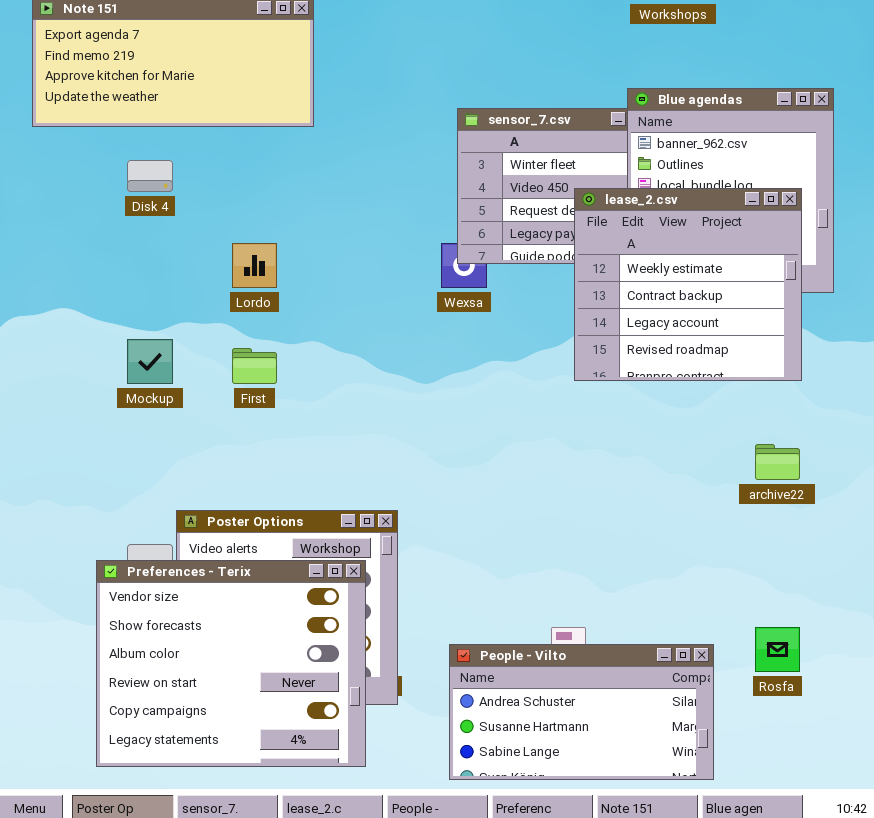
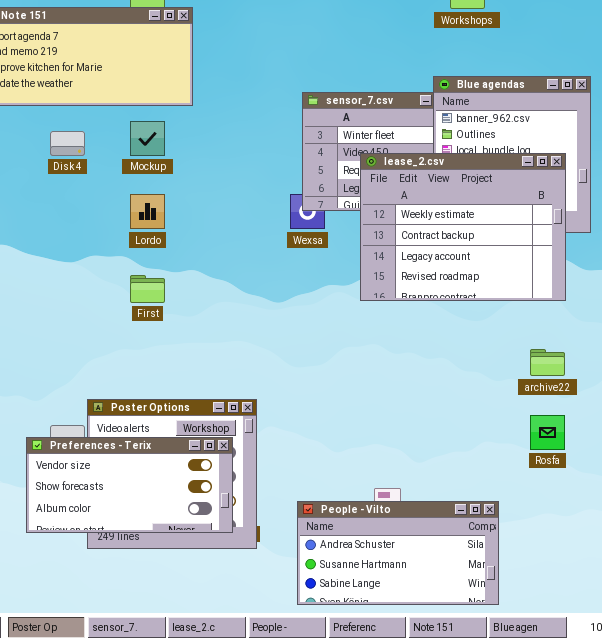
lease_2.csv: [574,188,802,381] -> [360,153,566,301], resized
Mockup: [127,339,173,384] -> [130,121,165,156], moved
Preferences - Terix: [96,560,366,767] -> [26,437,233,533], resized
Rosfa: [755,627,800,672] -> [530,415,565,450], moved

